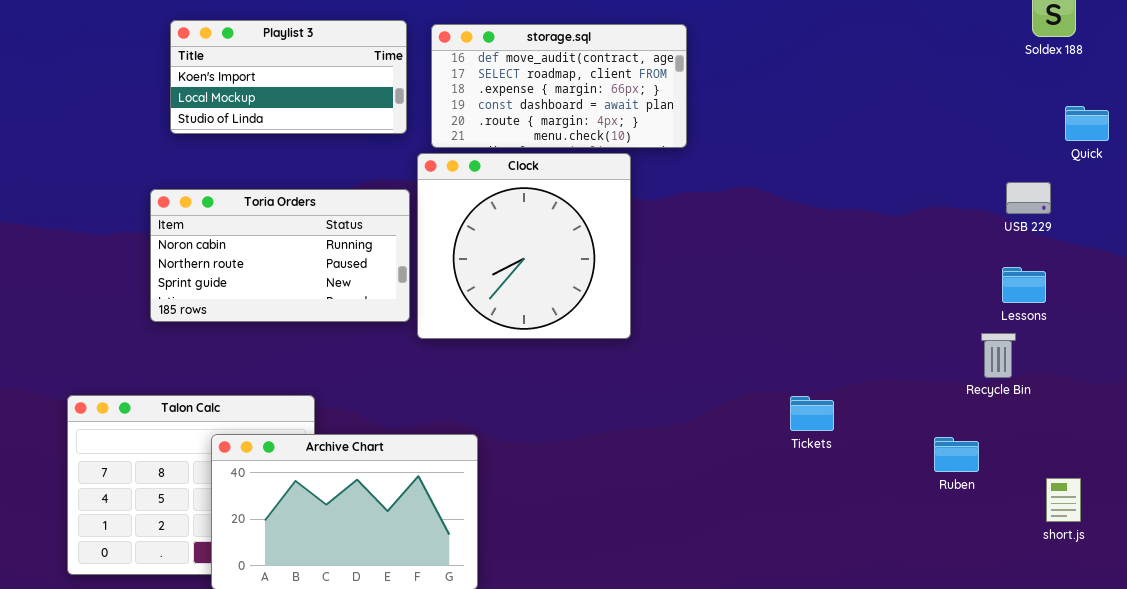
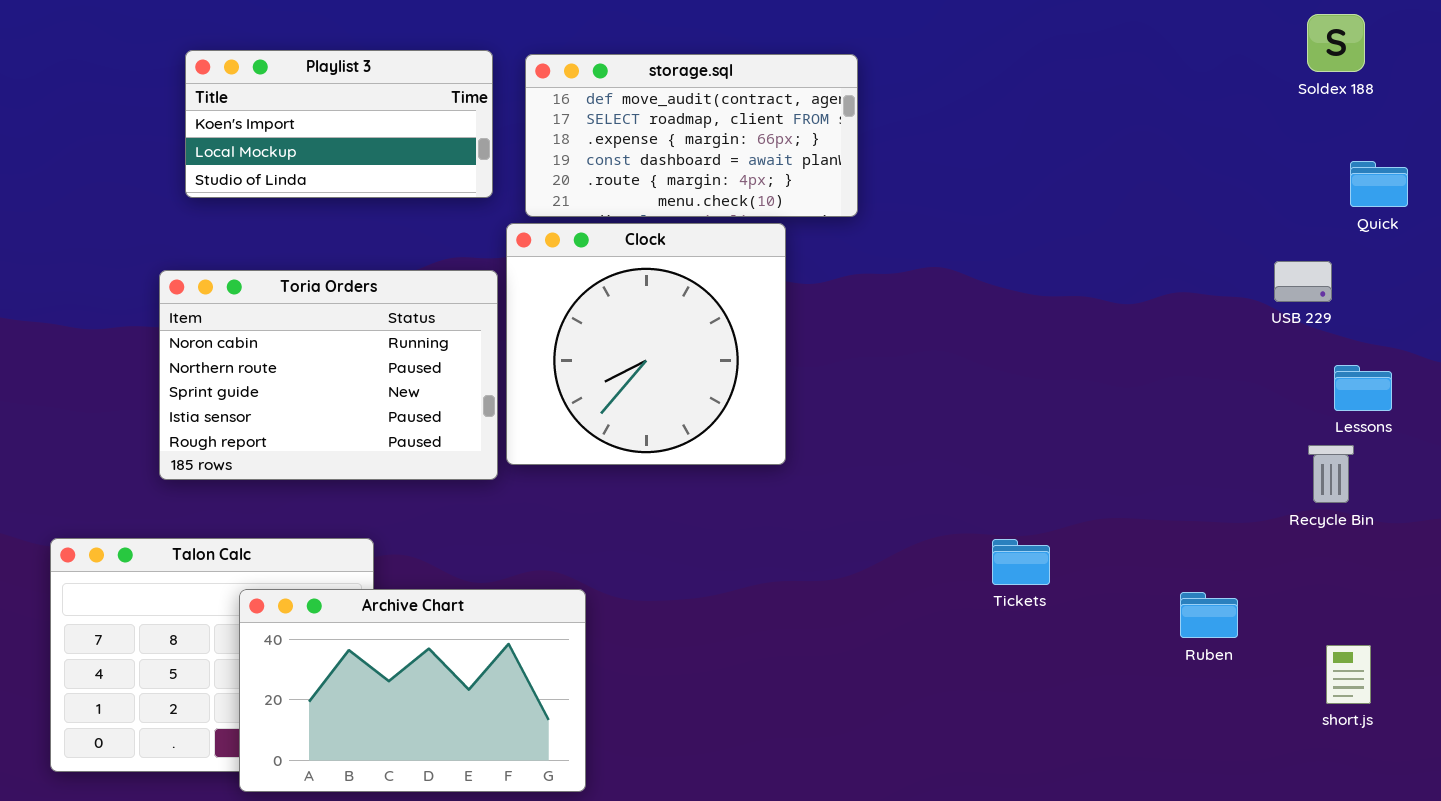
Toria Orders: [150,189,410,322] -> [159,270,498,480], resized
Lessons: [1002,267,1046,303] -> [1334,365,1392,411], moved
Recycle Bin: [981,333,1016,378] -> [1308,445,1354,503], moved

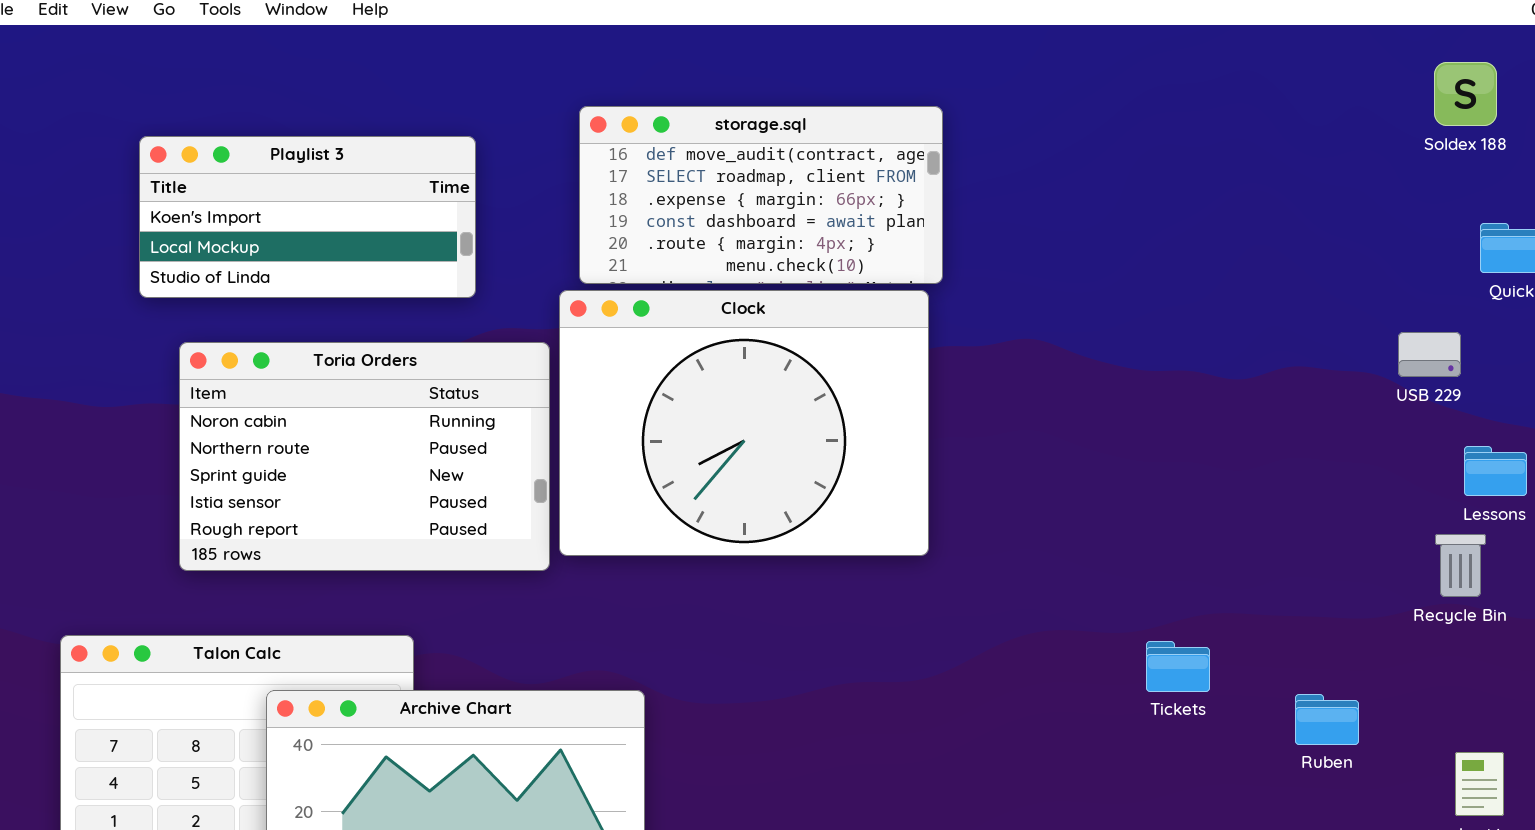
Playlist 3: [185,50,493,198] -> [139,136,476,298], moved
Clock: [506,223,786,465] -> [559,290,929,556], resized
Tickets: [992,539,1050,585] -> [1146,641,1210,692], moved

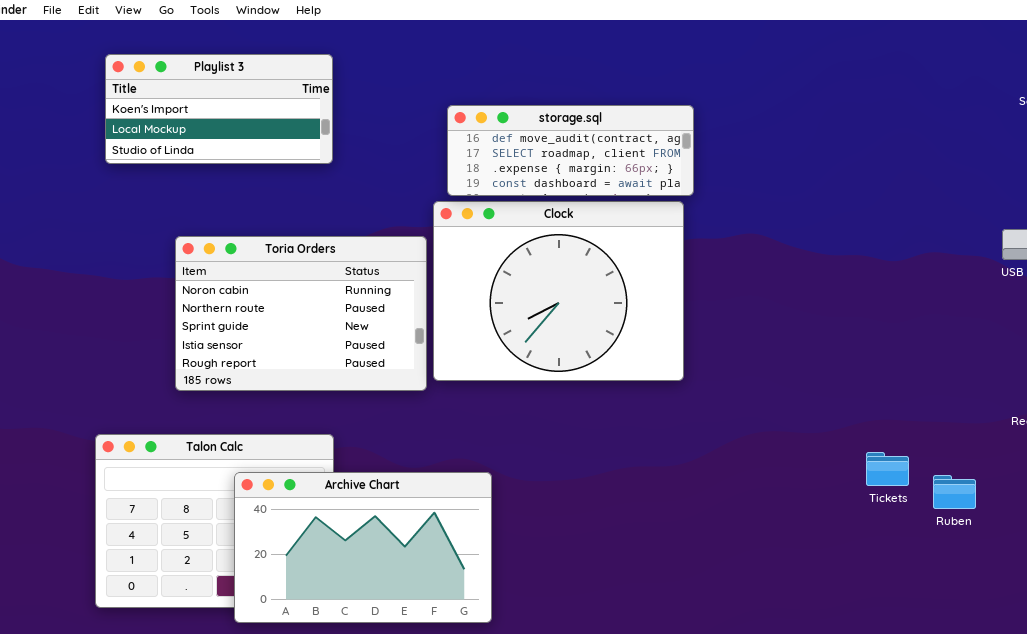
storage.sql: [579,106,943,284] -> [447,105,694,196], resized
Playlist 3: [139,136,476,298] -> [105,54,333,164], moved
Tickets: [1146,641,1210,692] -> [866,452,909,486], moved

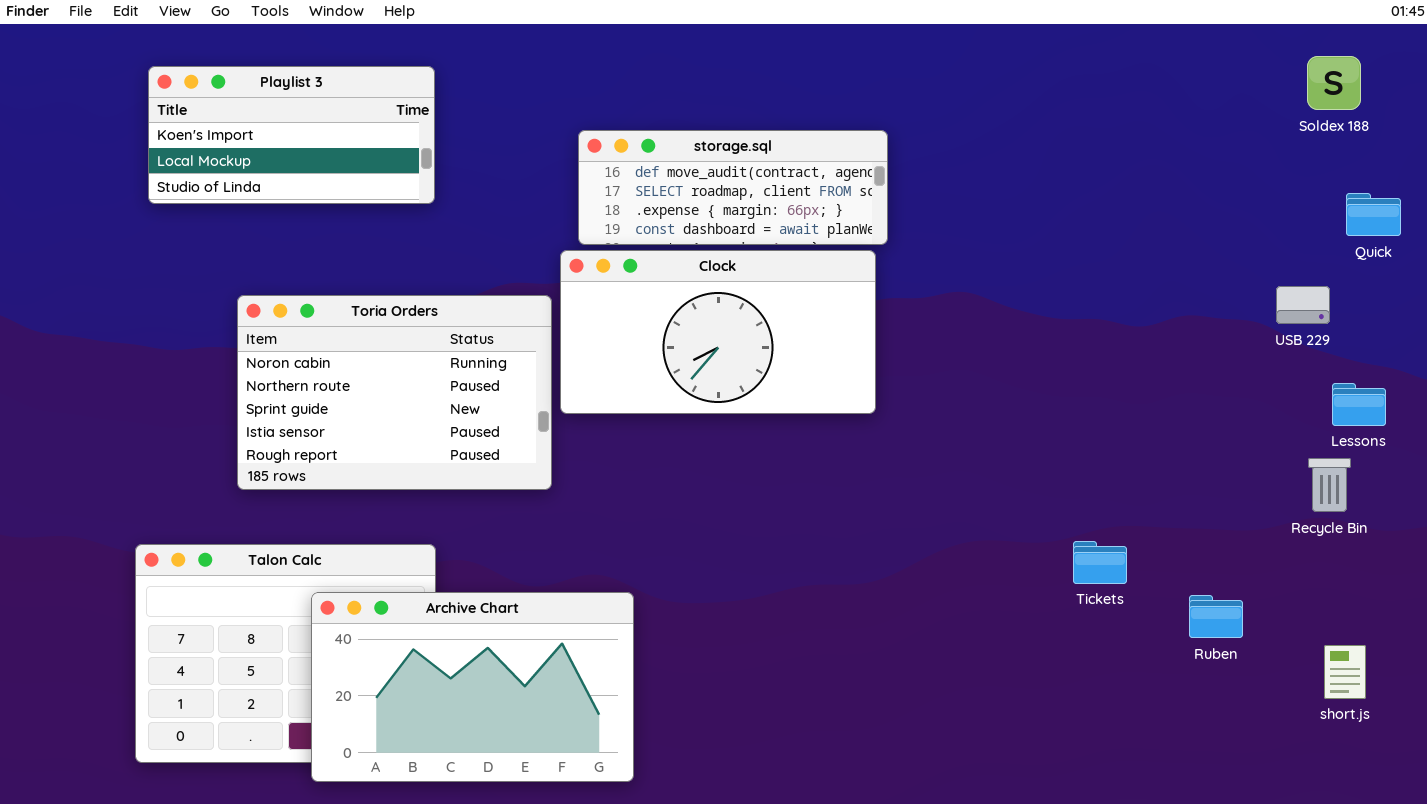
Clock: [433,201,684,381] -> [560,250,876,414], resized
Tickets: [866,452,909,486] -> [1073,541,1127,584], moved

